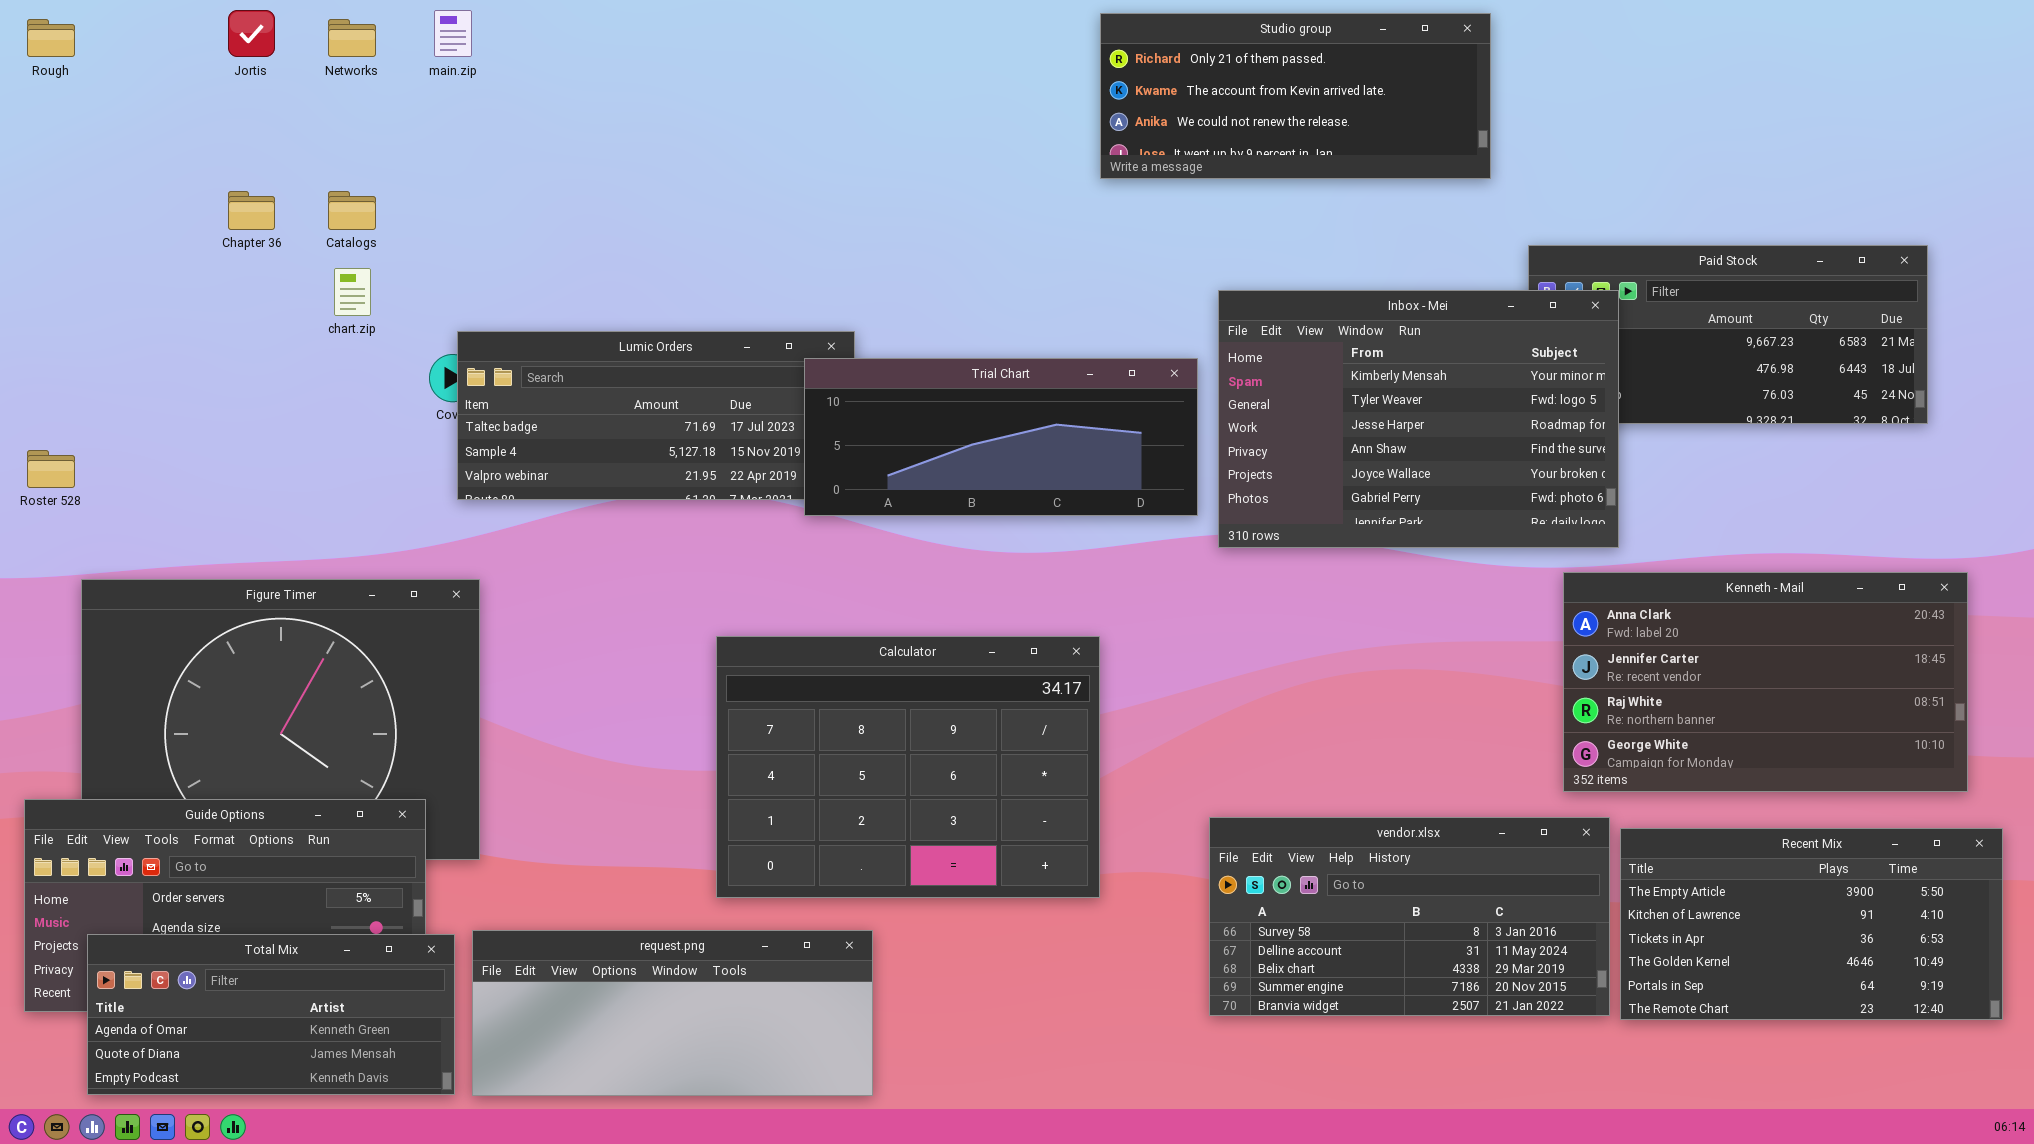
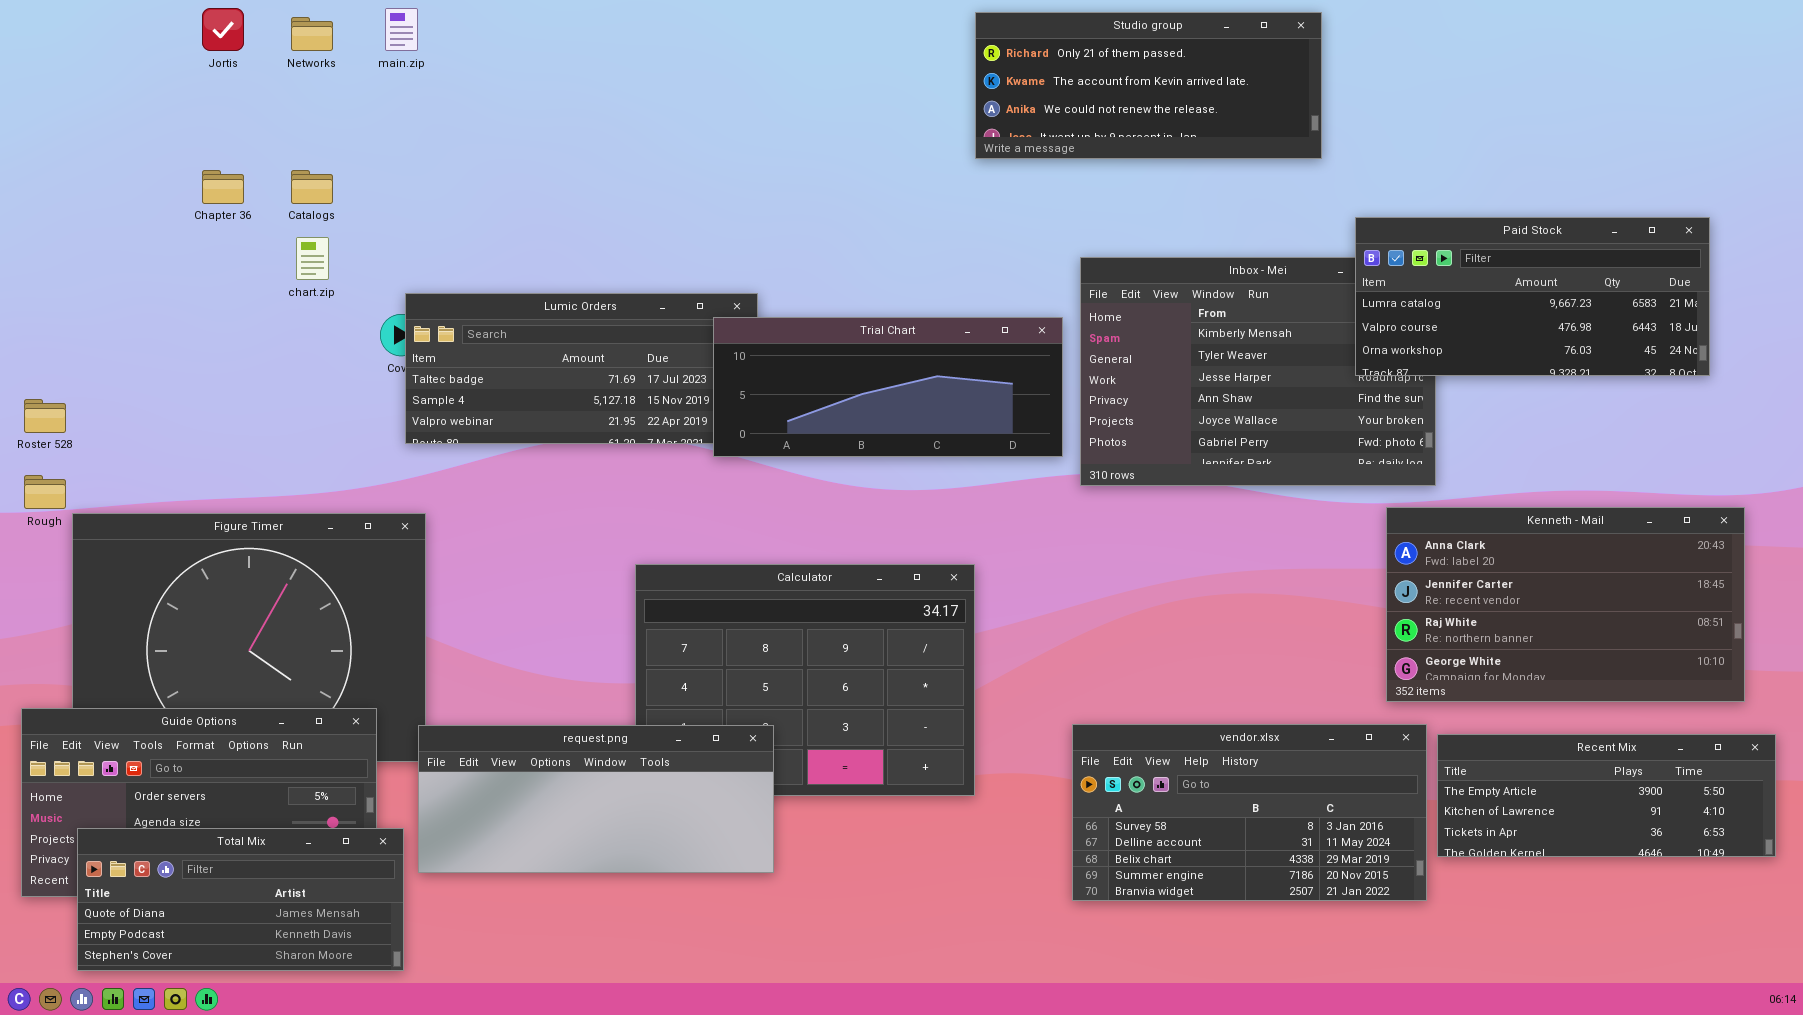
Rough: [27,19,75,57] -> [24,475,66,509], moved
Paid Stock: [1528,245,1928,424] -> [1355,217,1710,376], raised
Recent Mix: [1620,828,2003,1020] -> [1437,734,1776,857], resized
request.png: [472,930,873,1096] -> [418,725,774,873], moved
Total Mix: [87,934,455,1095] -> [77,828,404,971], scrolled down 1 row

